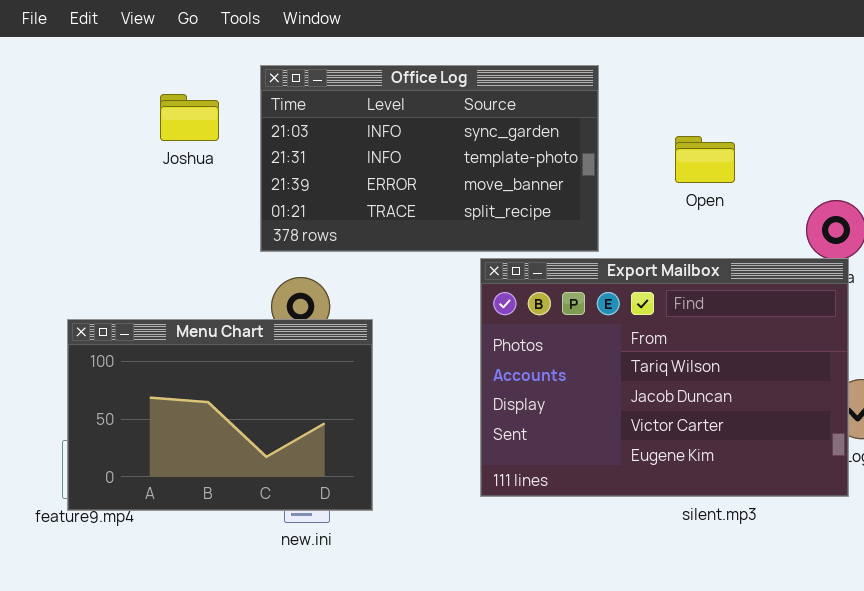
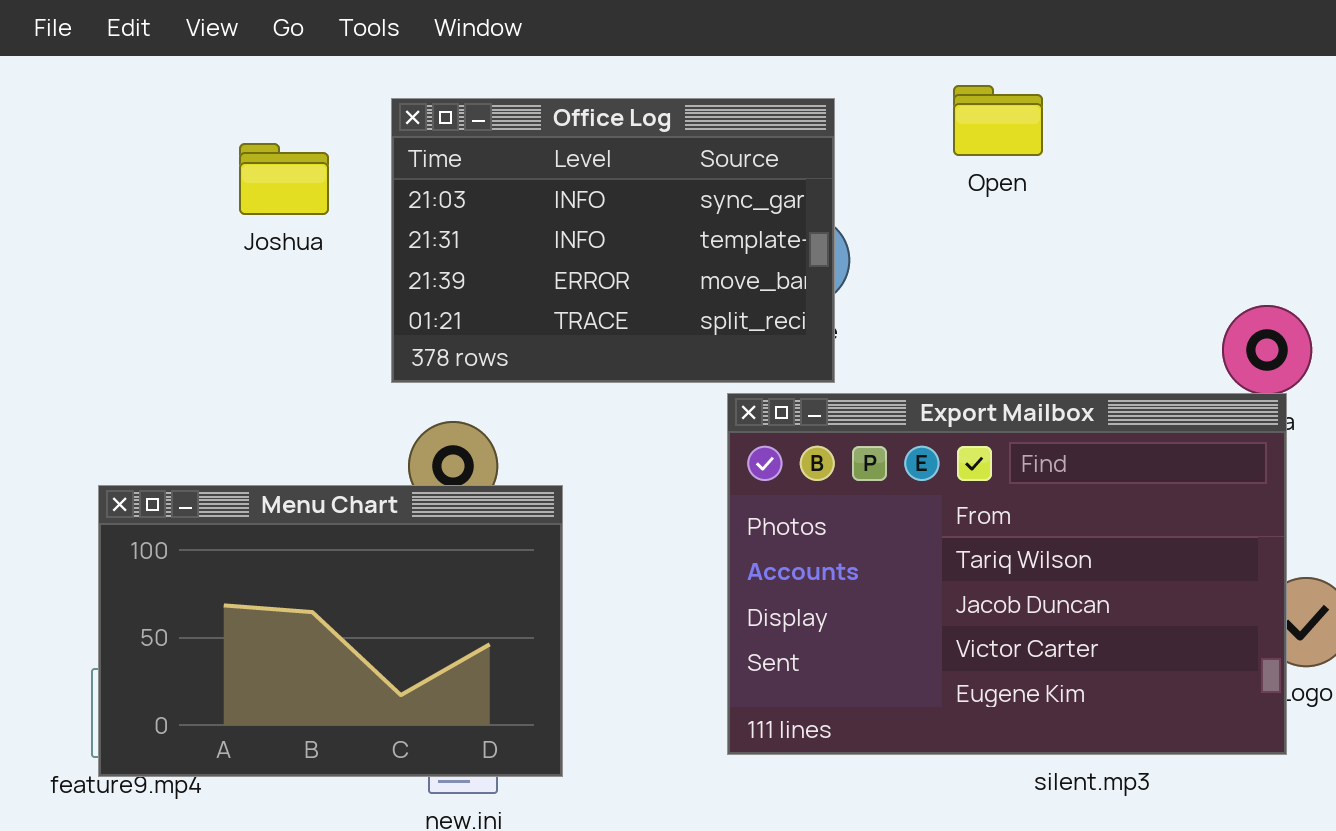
Office Log: [260,65,599,252] -> [391,98,835,383], resized
Open: [675,136,735,183] -> [953,85,1043,156], moved

